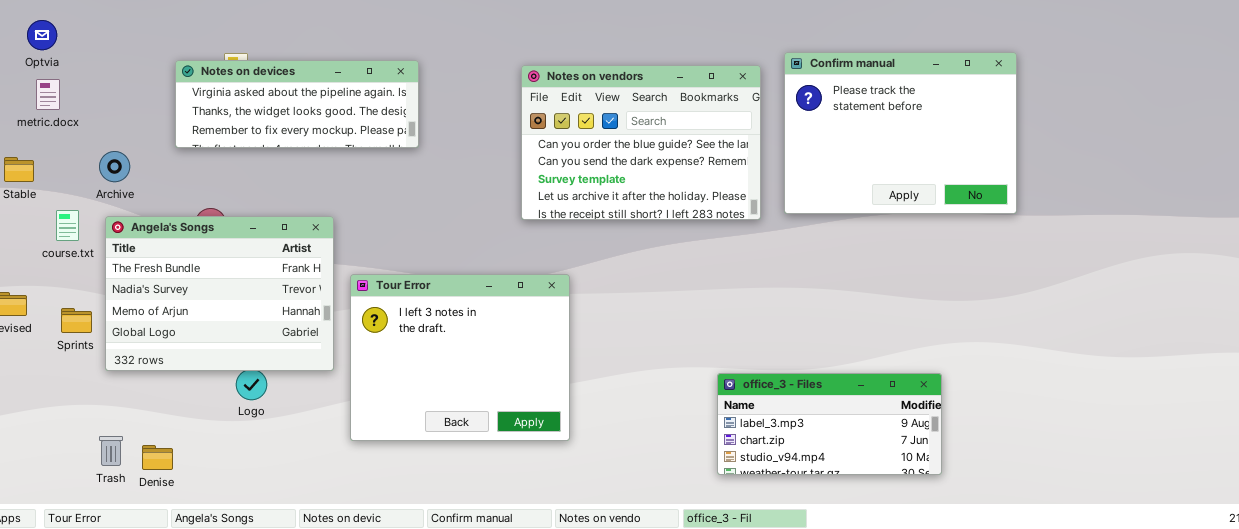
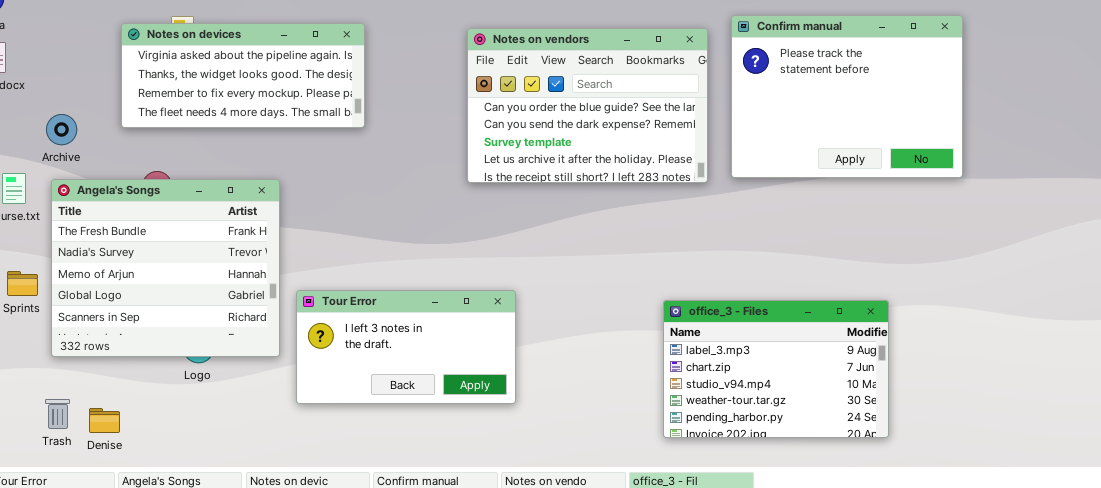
Notes on devices: [175,60,419,148] -> [121,23,365,128], resized
Angela's Songs: [105,216,334,371] -> [51,179,280,357], resized
Tour Error: [350,274,570,441] -> [296,290,516,404], resized
office_3 - Files: [717,373,942,475] -> [663,300,889,438], resized

